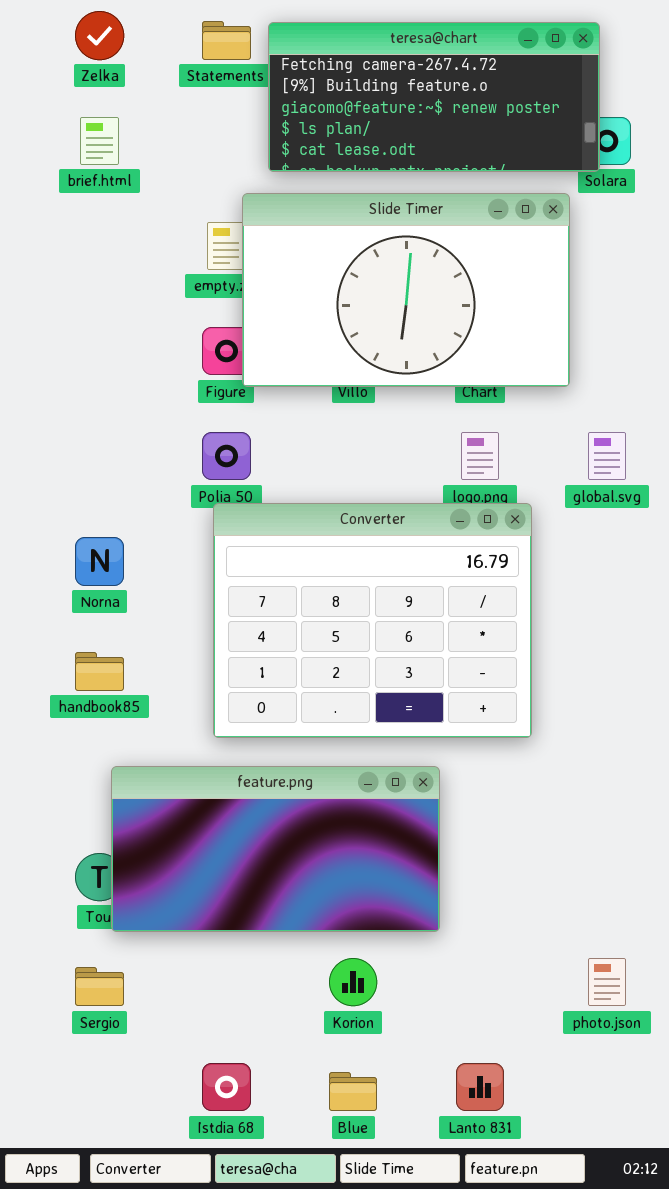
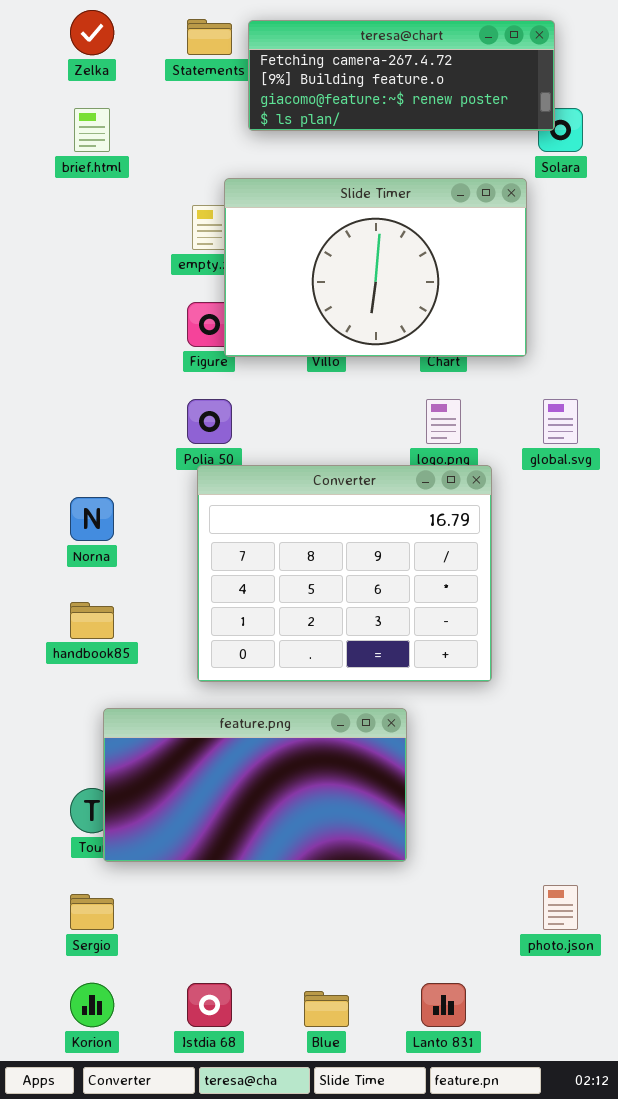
teresa@chart: [268,22,600,172] -> [248,20,555,131], resized
Korion: [329,958,377,1006] -> [70,983,114,1027], moved

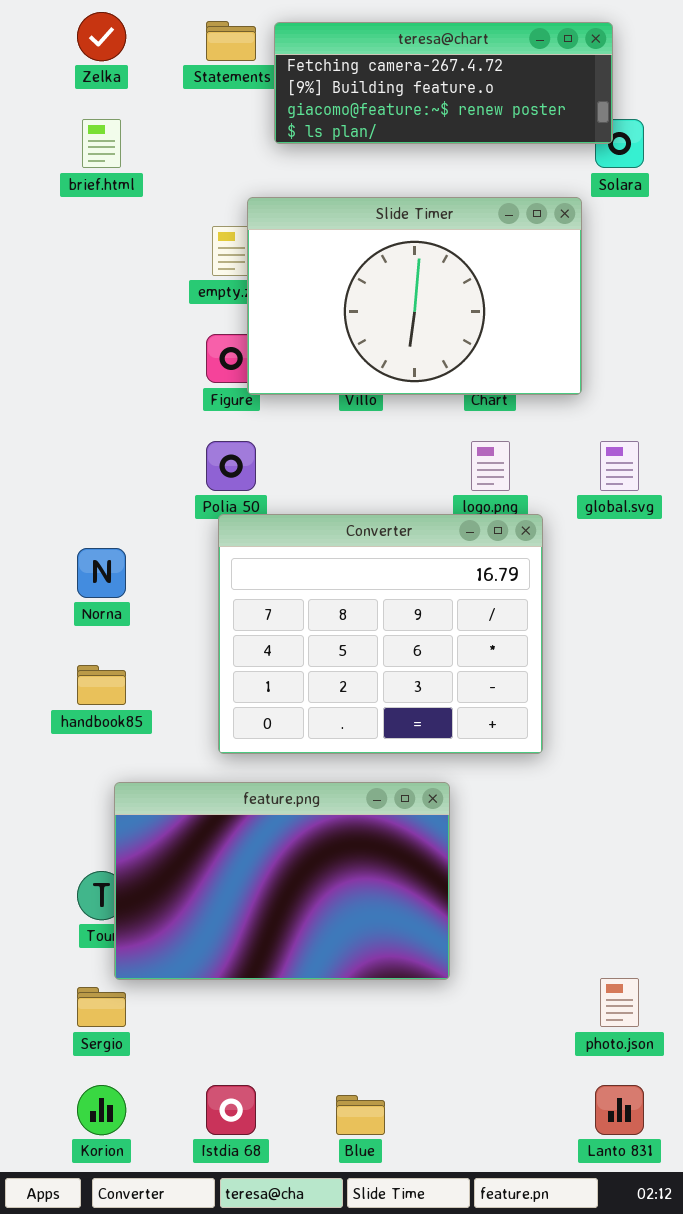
feature.png: [103,708,407,862] -> [114,782,450,980], resized
Lanto 831: [421,983,466,1027] -> [595,1085,644,1135], moved

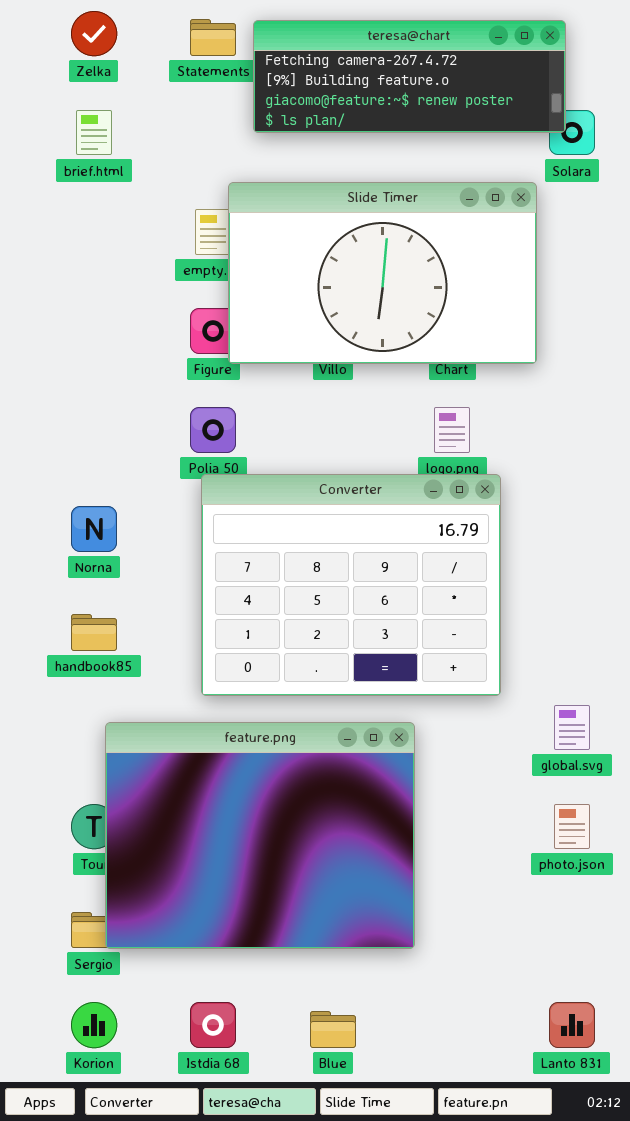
global.svg: [600,441,639,491] -> [554,705,590,750], moved
feature.png: [114,782,450,980] -> [105,722,415,949], resized
photo.json: [600,978,639,1027] -> [554,804,590,849], moved

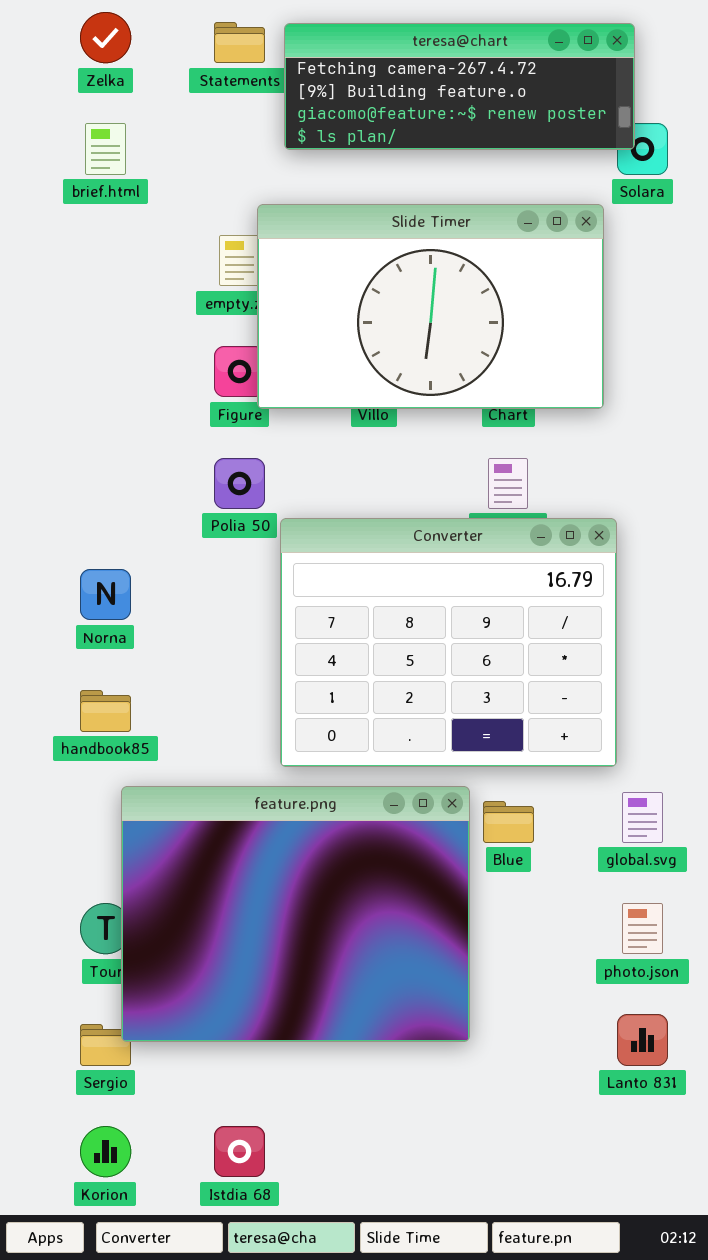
Converter: [201,474,501,696] -> [280,518,617,767], moved
feature.png: [105,722,415,949] -> [121,786,470,1042], moved
Lanto 831: [549,1002,595,1048] -> [617,1014,668,1066], moved
Blue: [310,1011,356,1048] -> [483,801,534,843], moved

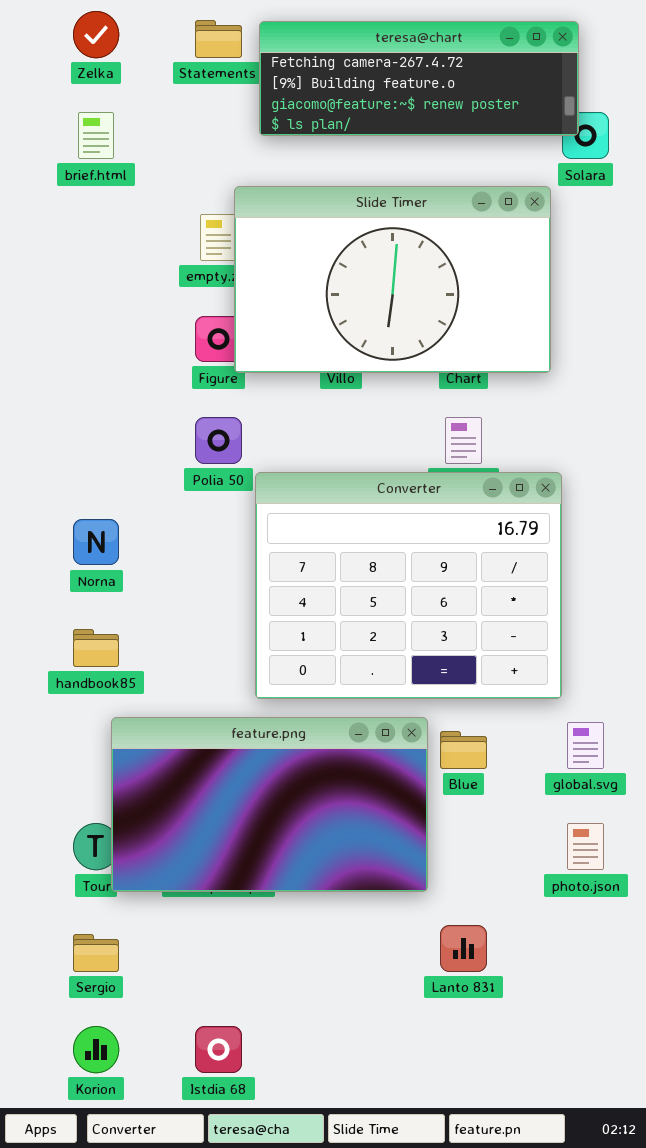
feature.png: [121,786,470,1042] -> [111,717,428,892], resized
Lanto 831: [617,1014,668,1066] -> [440,925,487,972], moved

